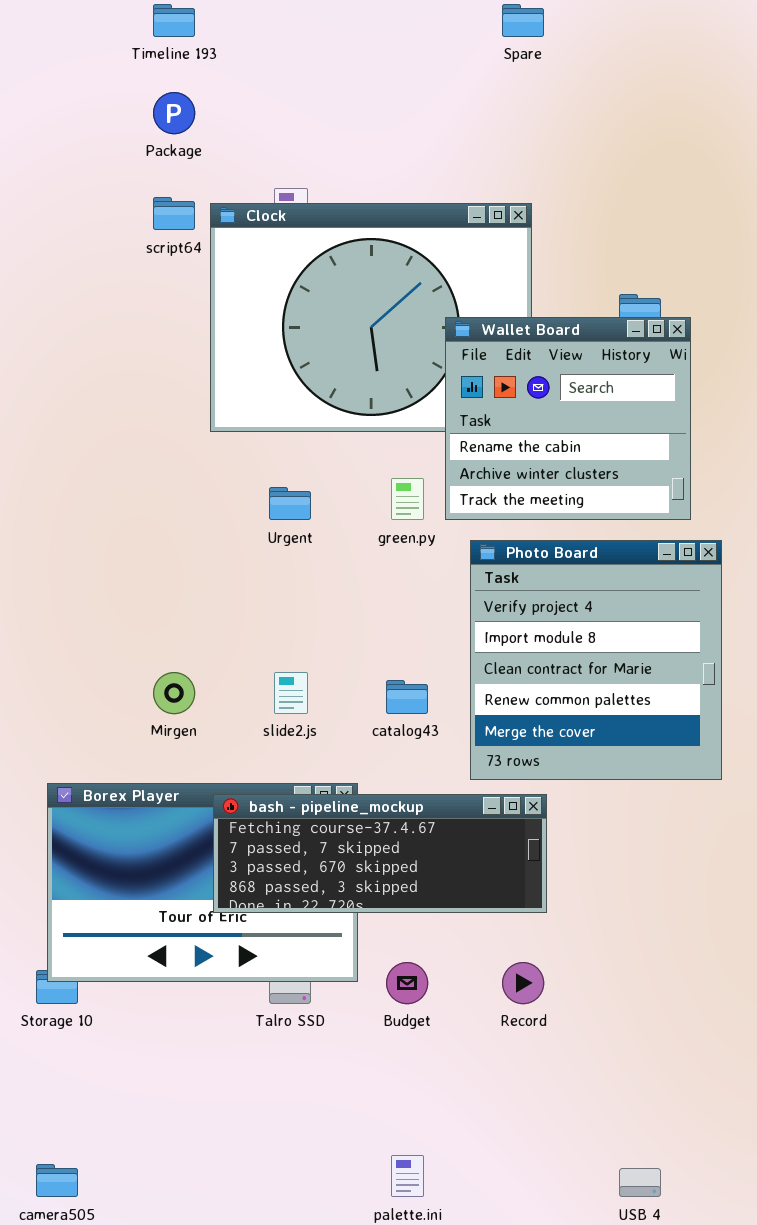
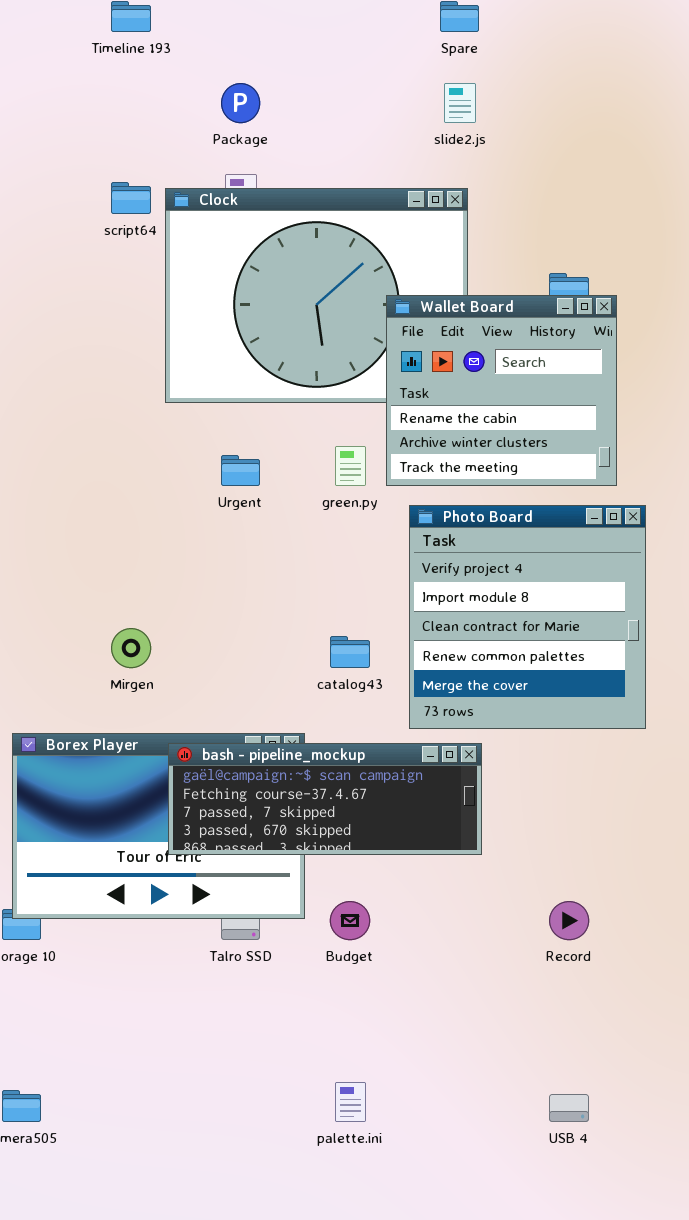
Package: [153,92,195,134] -> [221,83,260,123], moved
slide2.js: [274,672,308,714] -> [444,83,476,123], moved
bash - pipeline_mockup: [213,794,547,913] -> [168,743,482,855], scrolled up 1 row
Record: [502,962,544,1004] -> [549,901,589,940], moved

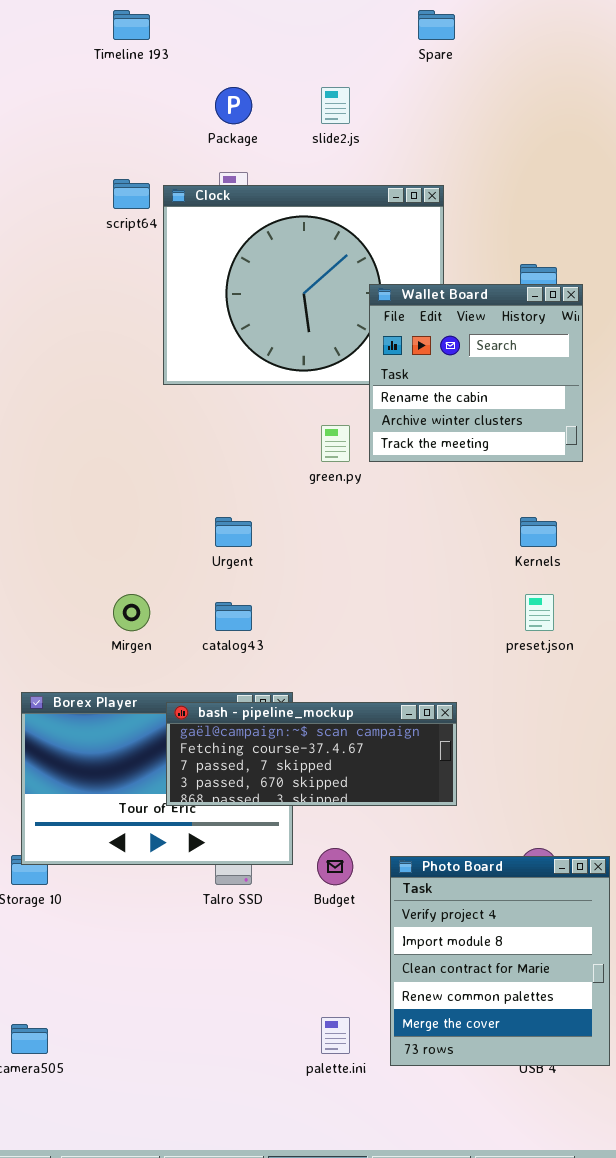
slide2.js: [444,83,476,123] -> [321,87,350,124], moved
Urgent: [221,455,260,486] -> [215,517,252,547], moved
Photo Board: [409,505,646,729] -> [390,856,610,1066], moved
catalog43: [330,636,370,668] -> [215,602,252,631], moved

